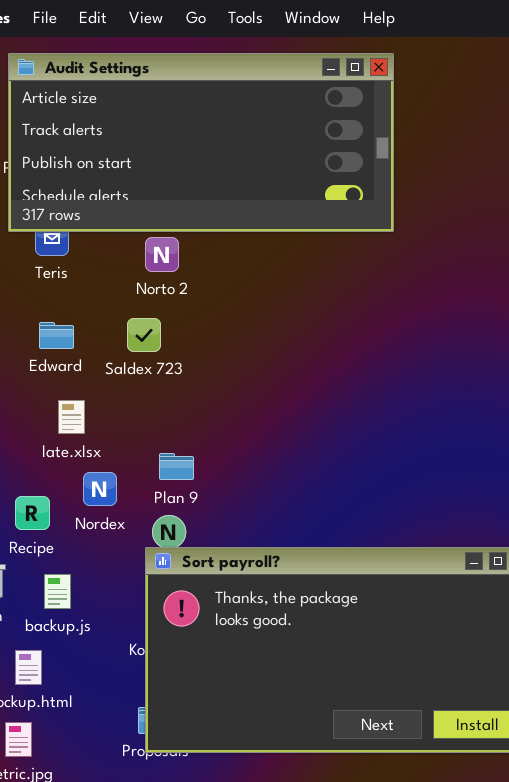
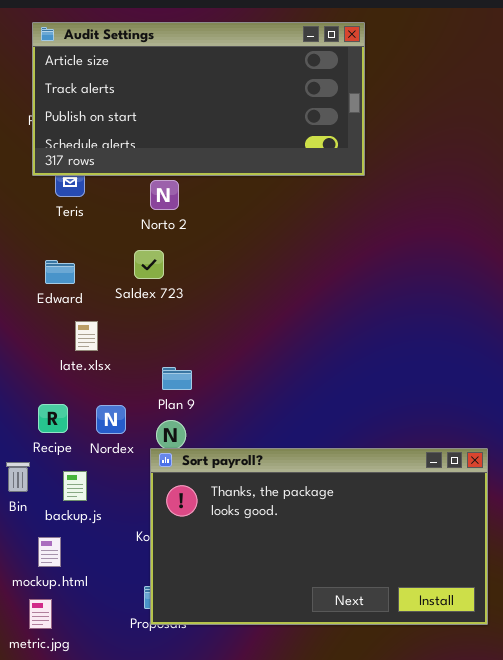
Edward: [39,322,74,349] -> [45,260,75,284], moved
Nordex: [83,472,117,506] -> [96,405,126,434], moved

